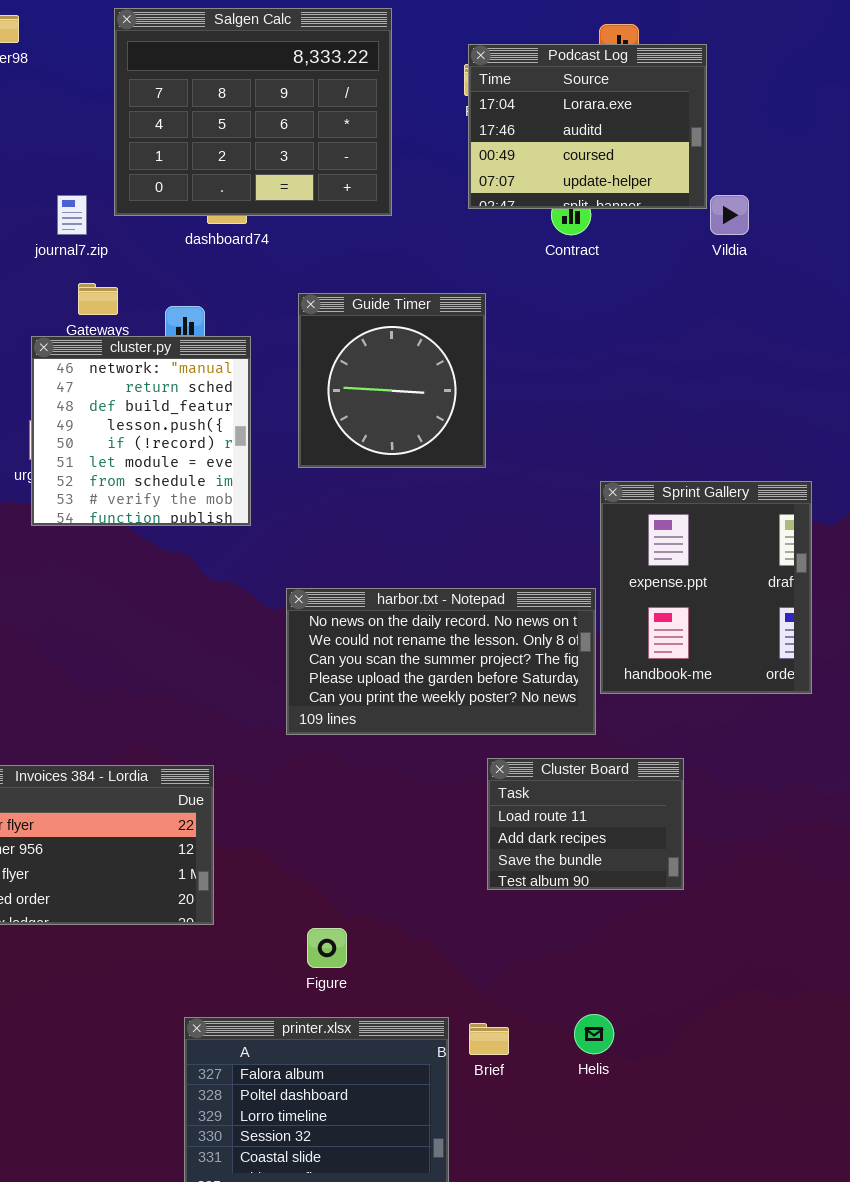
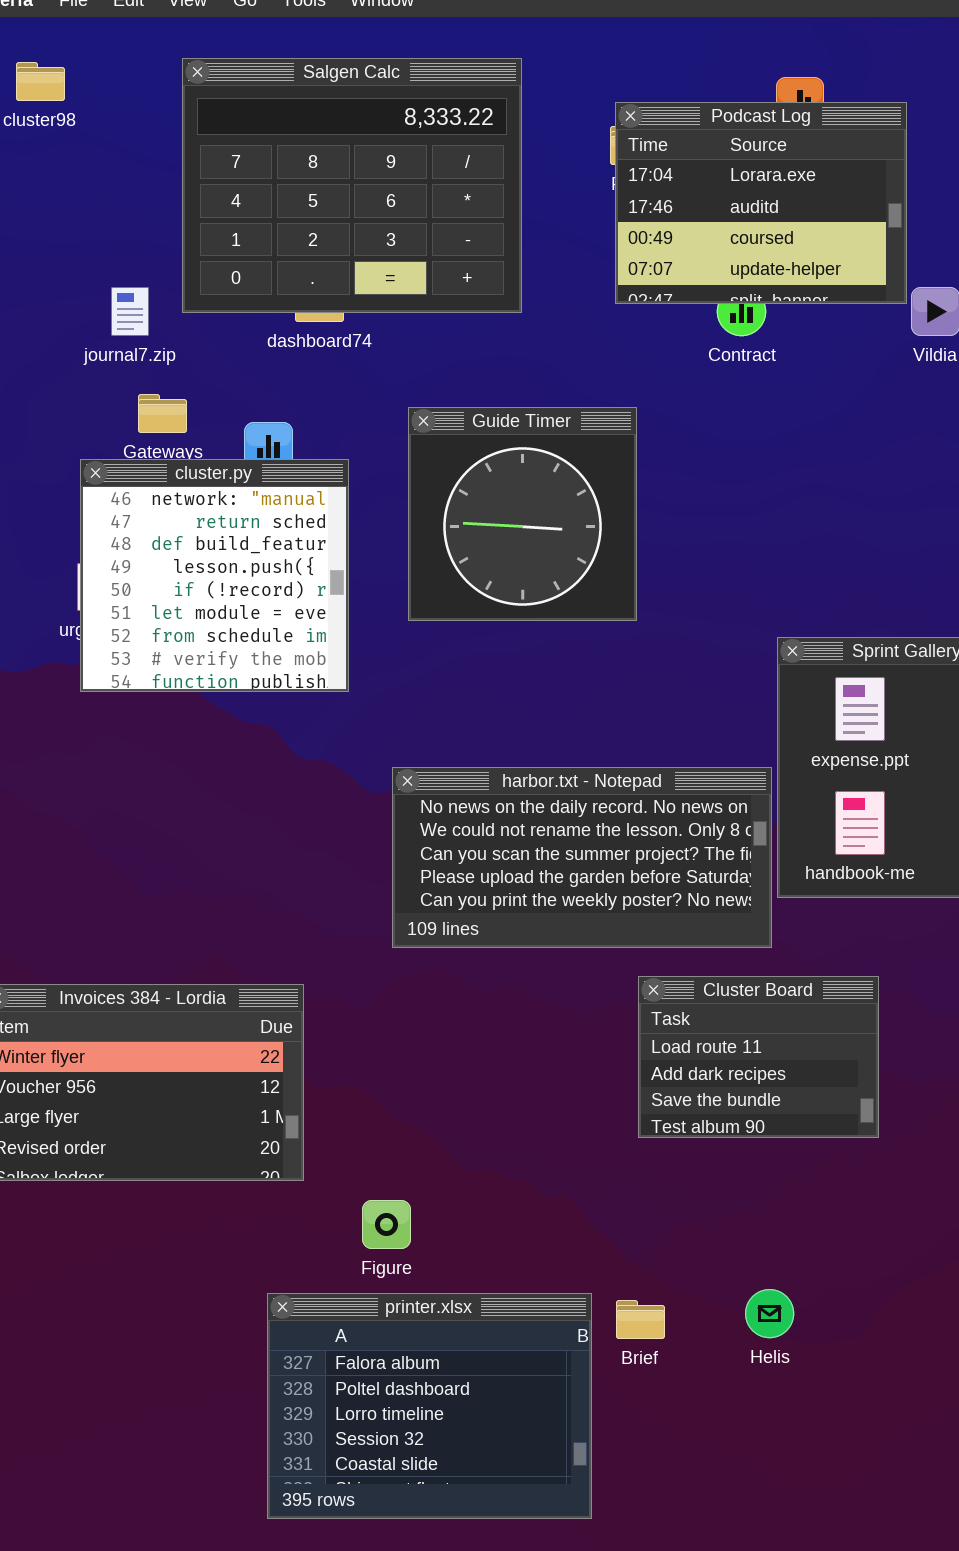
Figure: [307,928,347,968] -> [362,1200,411,1249], moved

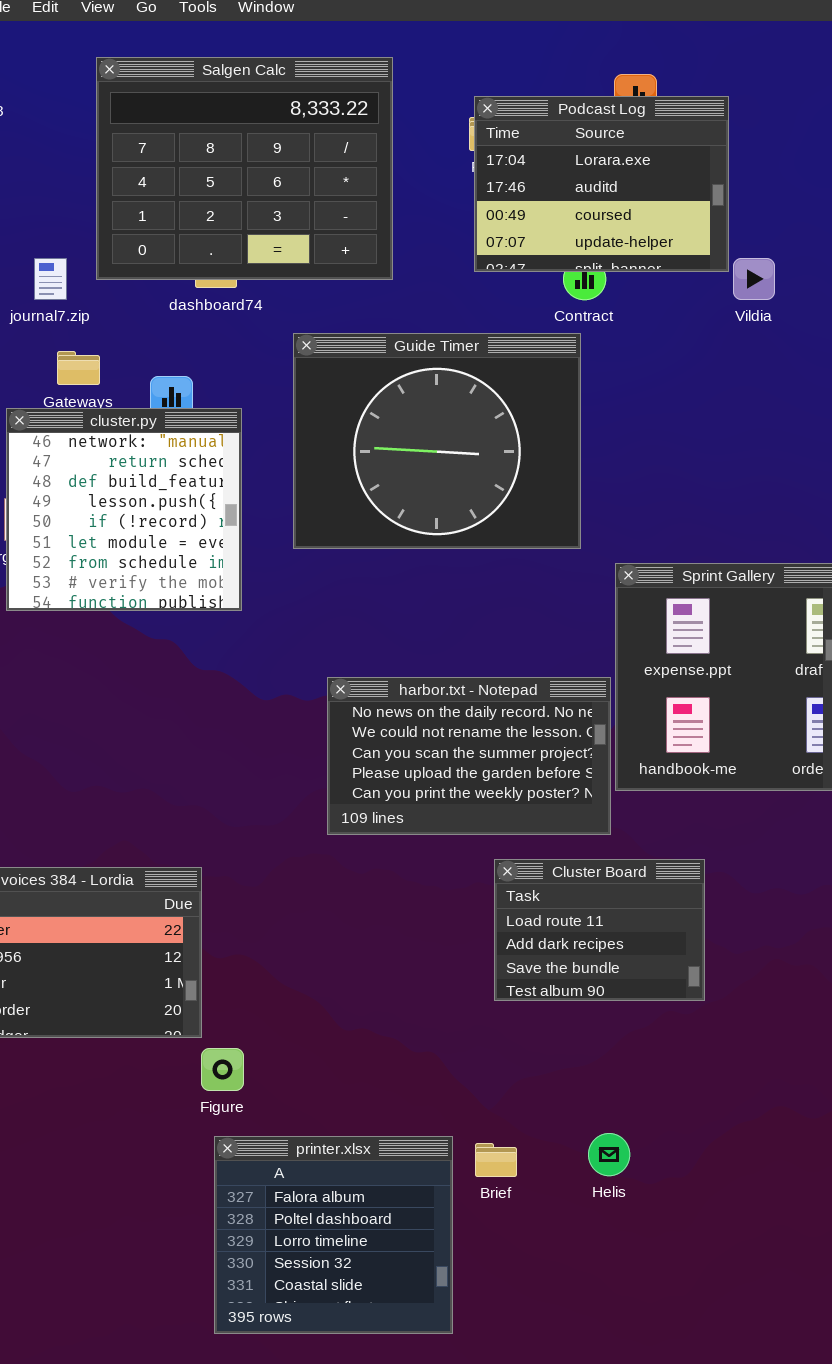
Guide Timer: [408,407,637,621] -> [293,333,581,549], resized
harbor.txt - Notepad: [392,767,772,948] -> [327,677,611,835], resized
Figure: [362,1200,411,1249] -> [201,1048,244,1091], moved
printer.xlsx: [267,1293,592,1519] -> [214,1136,453,1334], resized

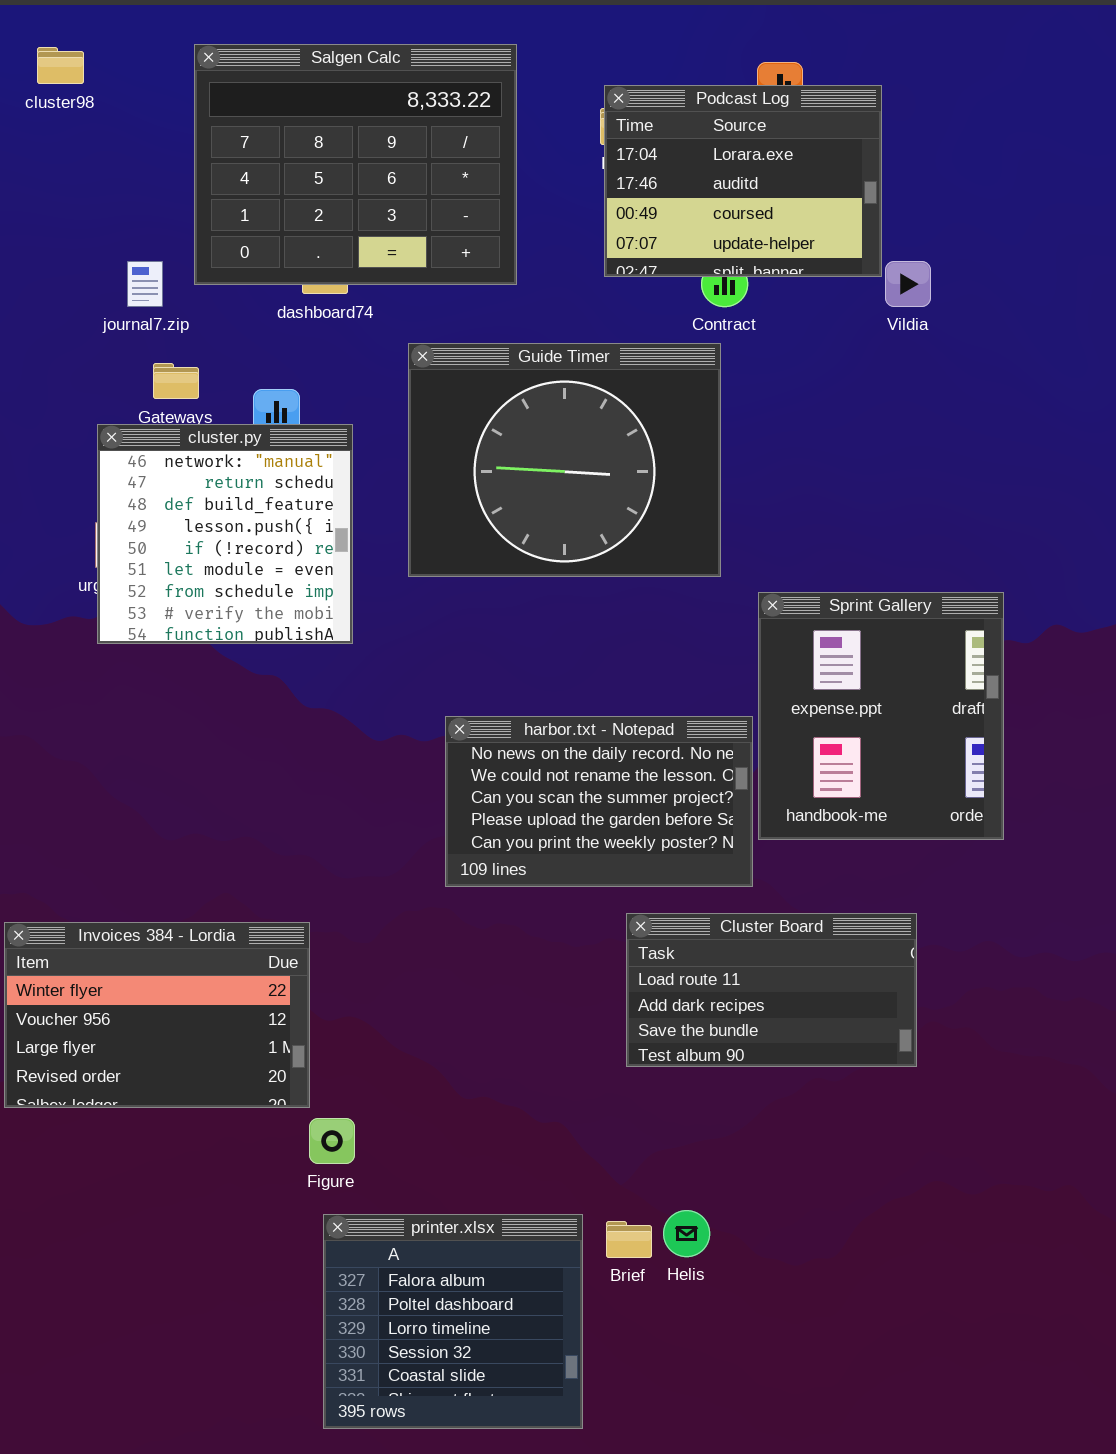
Cluster Board: [494,859,705,1001] -> [626,913,917,1067], resized
Helis: [588,1133,630,1176] -> [663,1210,710,1257], moved

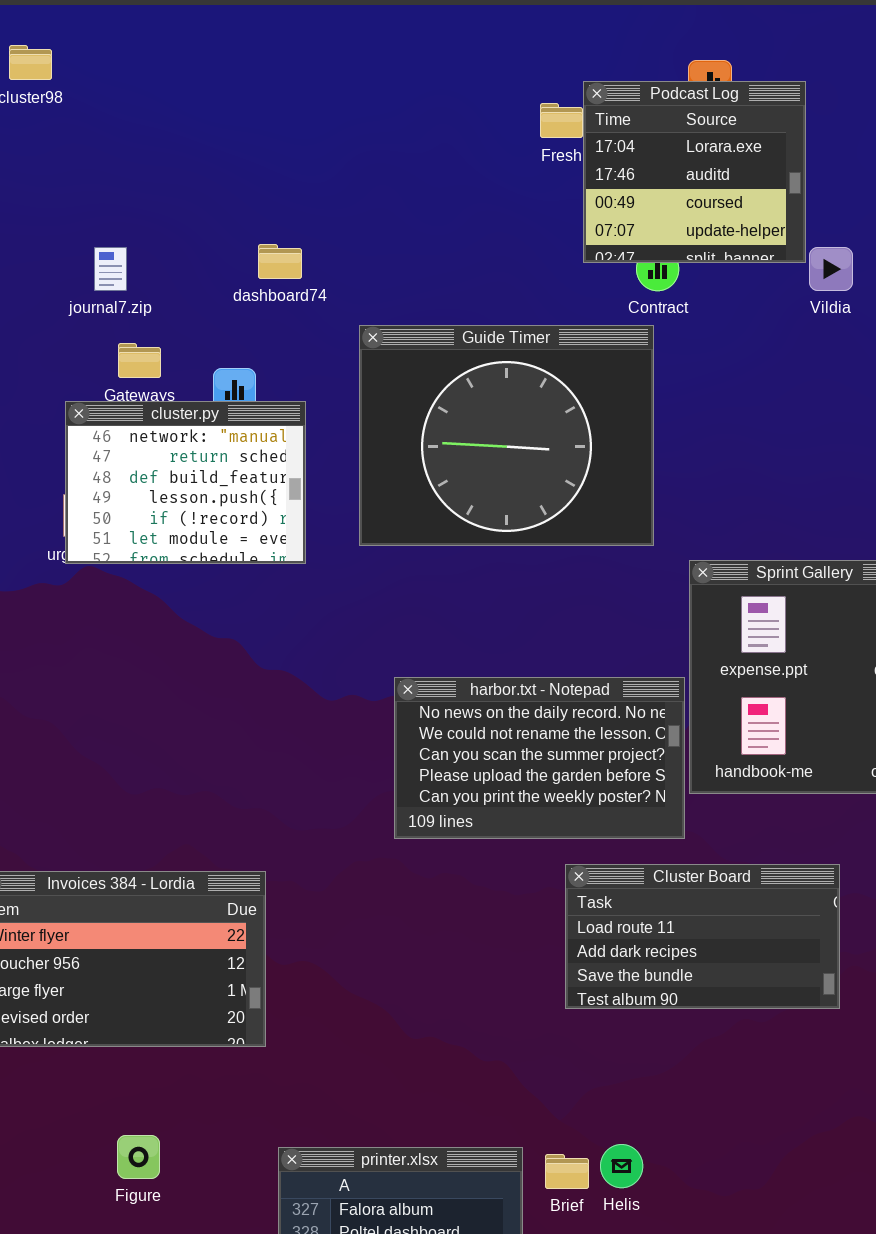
Salgen Calc: [194,44,517,285] -> none, closed
Podcast Log: [604,85,882,277] -> [583,81,806,263], resized
cluster.py: [97,424,353,644] -> [65,401,306,564], resized
Figure: [309,1118,355,1164] -> [117,1135,160,1179], moved

